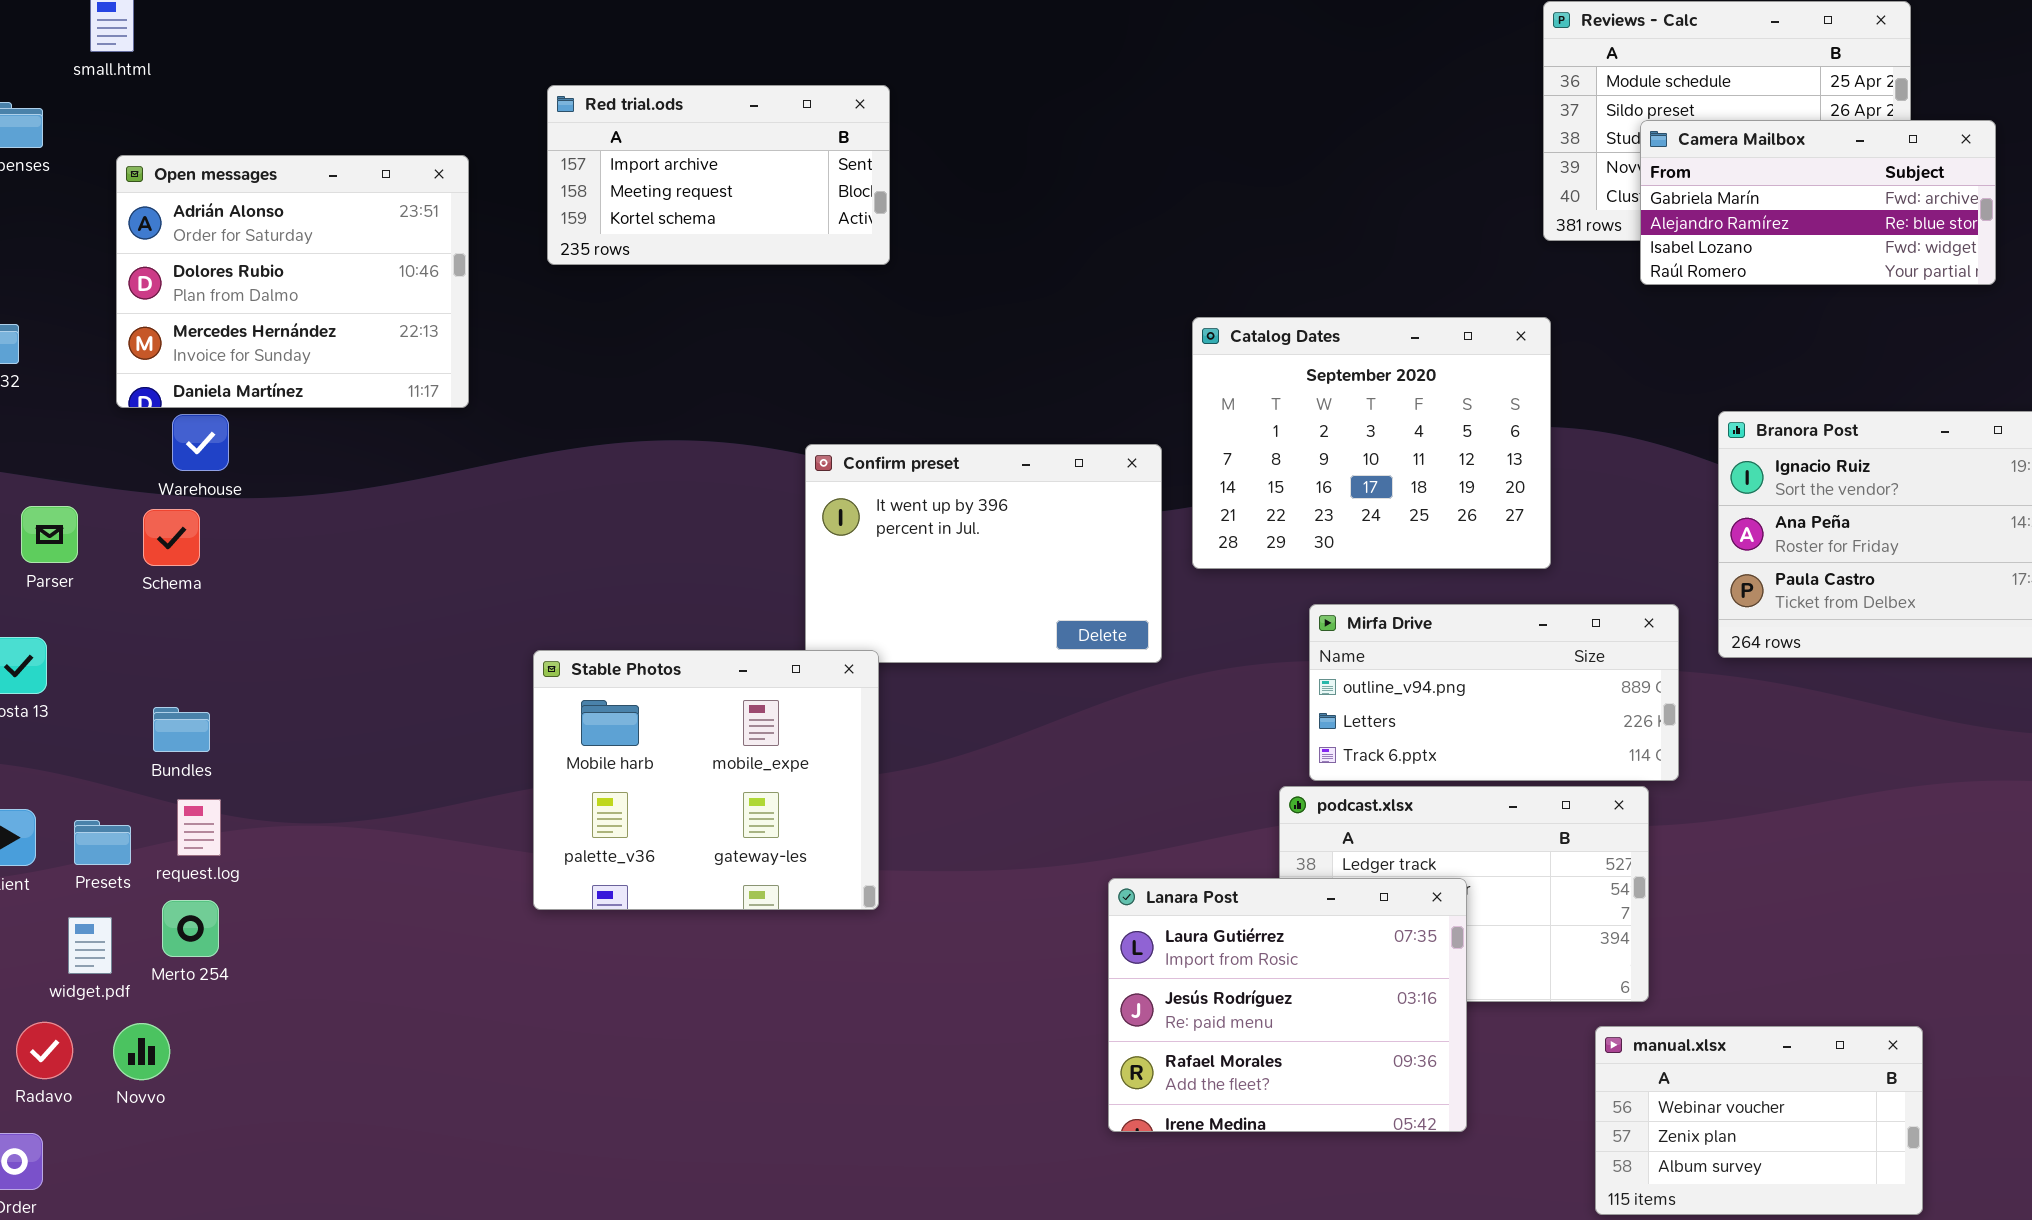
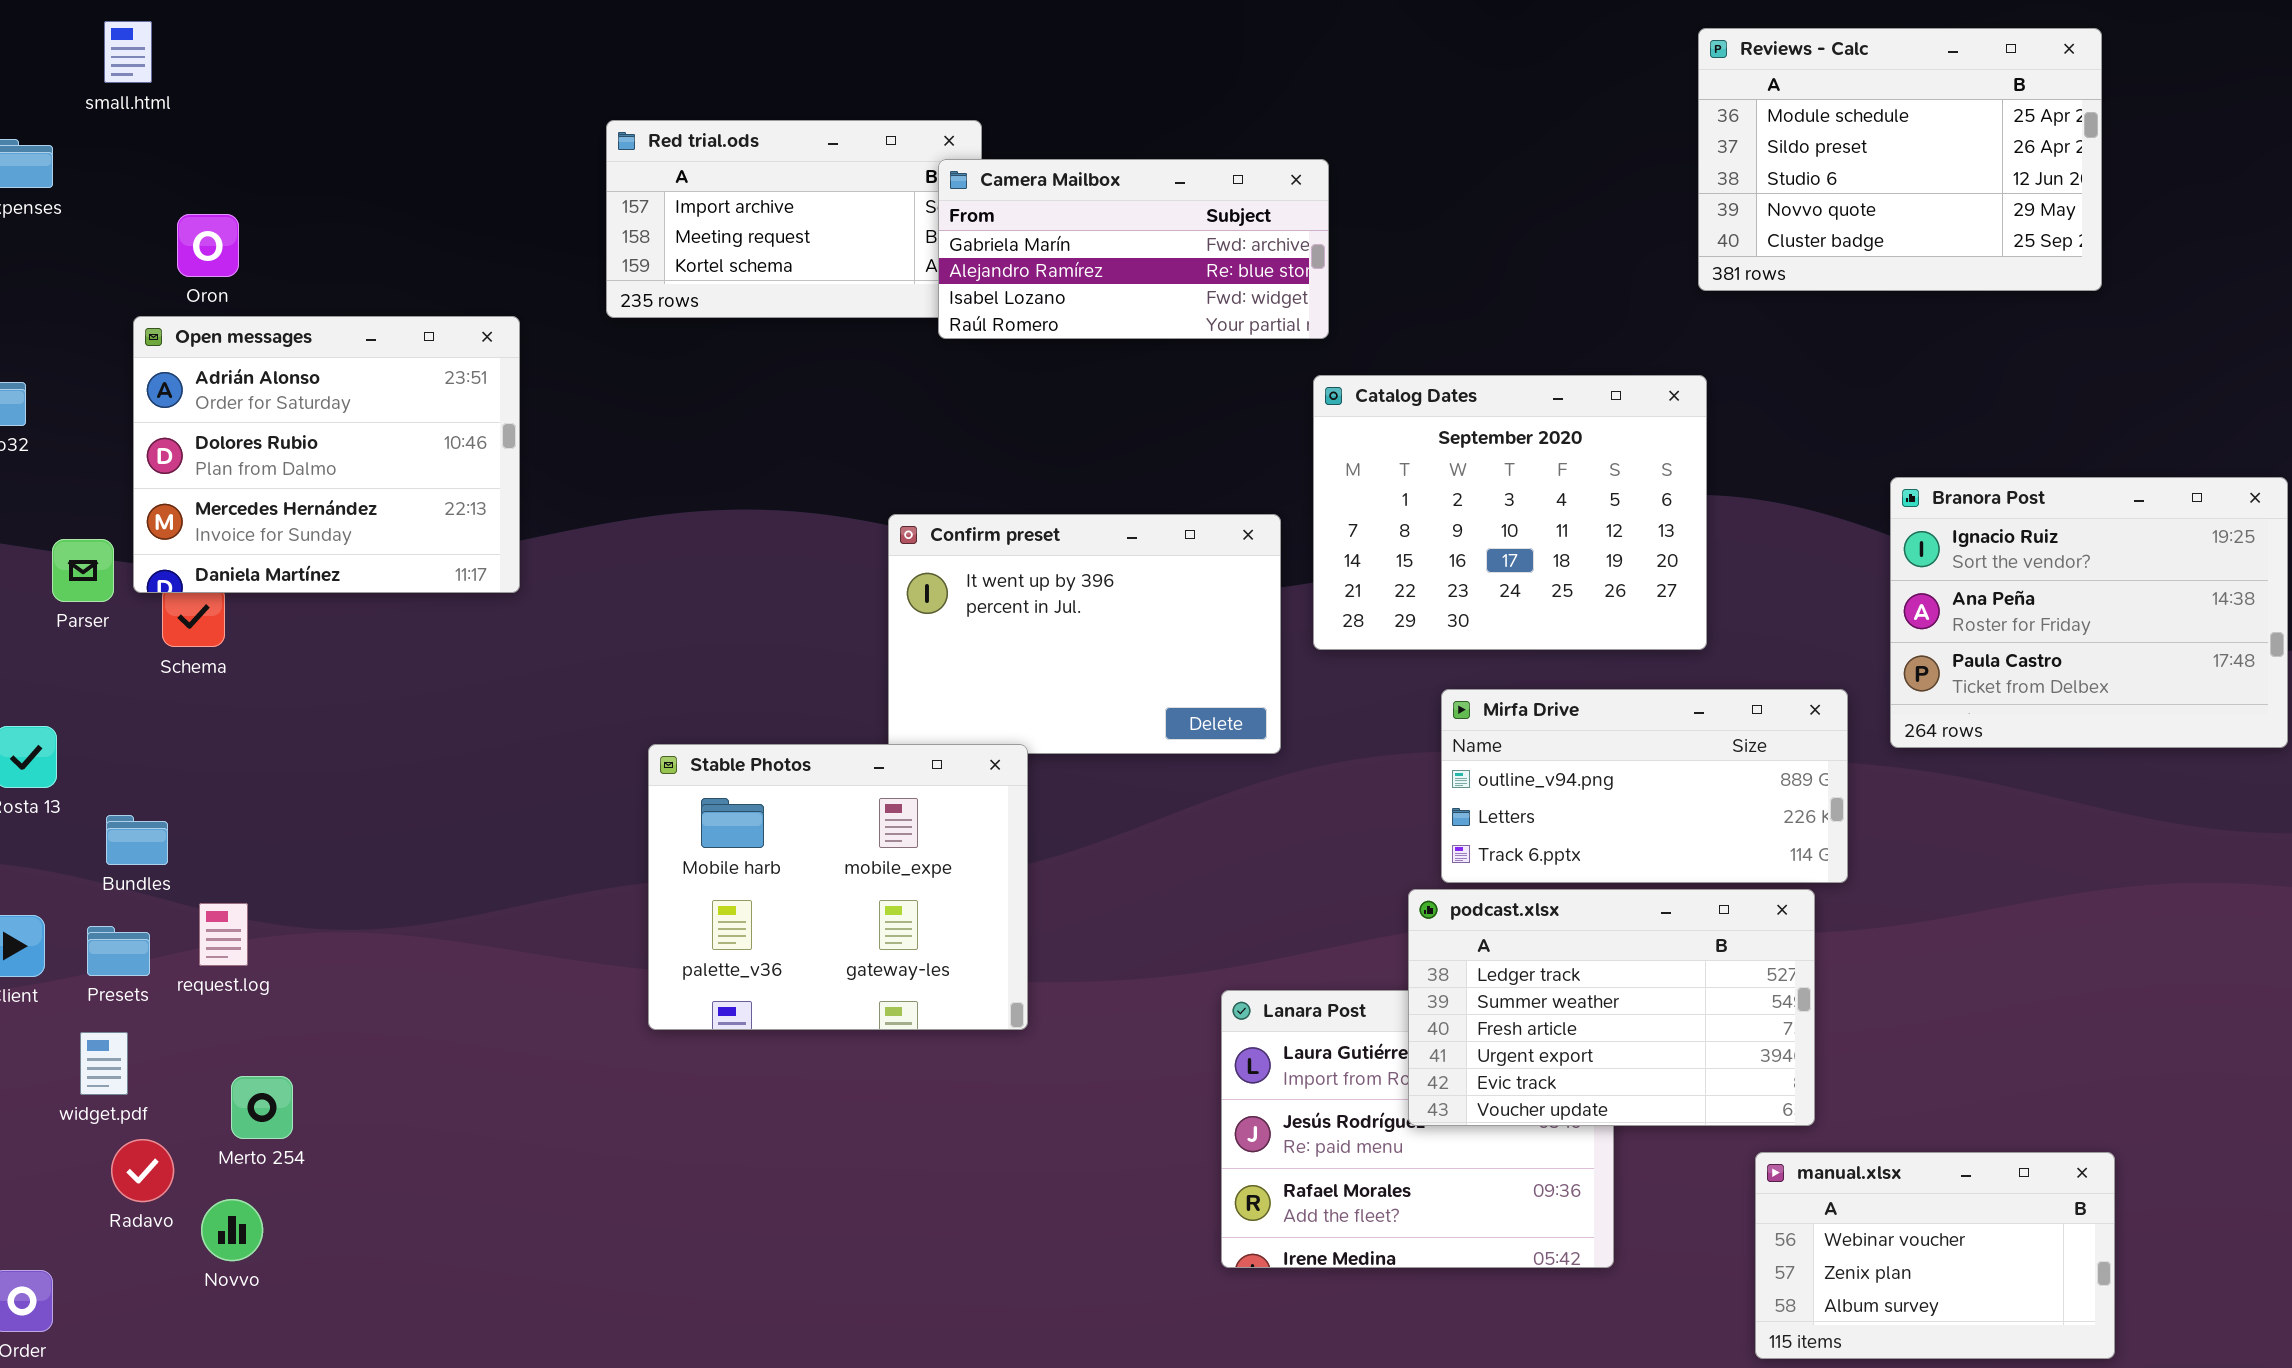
Camera Mailbox: [1640,120,1996,285] -> [938,159,1329,339], moved
Open messages: [116,155,469,408] -> [133,316,520,593], moved
Parser: [21,506,78,563] -> [52,539,114,602], moved
Stable Photos: [533,650,879,910] -> [648,744,1028,1030], moved
Bundles: [153,707,210,752] -> [106,815,168,865], moved
podcast.xlsx: [1279,786,1649,1002] -> [1408,889,1815,1126], raised
Merto 254: [162,900,219,957] -> [231,1076,293,1139], moved
Radavo: [16,1022,73,1079] -> [111,1139,174,1202], moved
Novvo: [113,1023,170,1080] -> [201,1199,263,1261], moved

